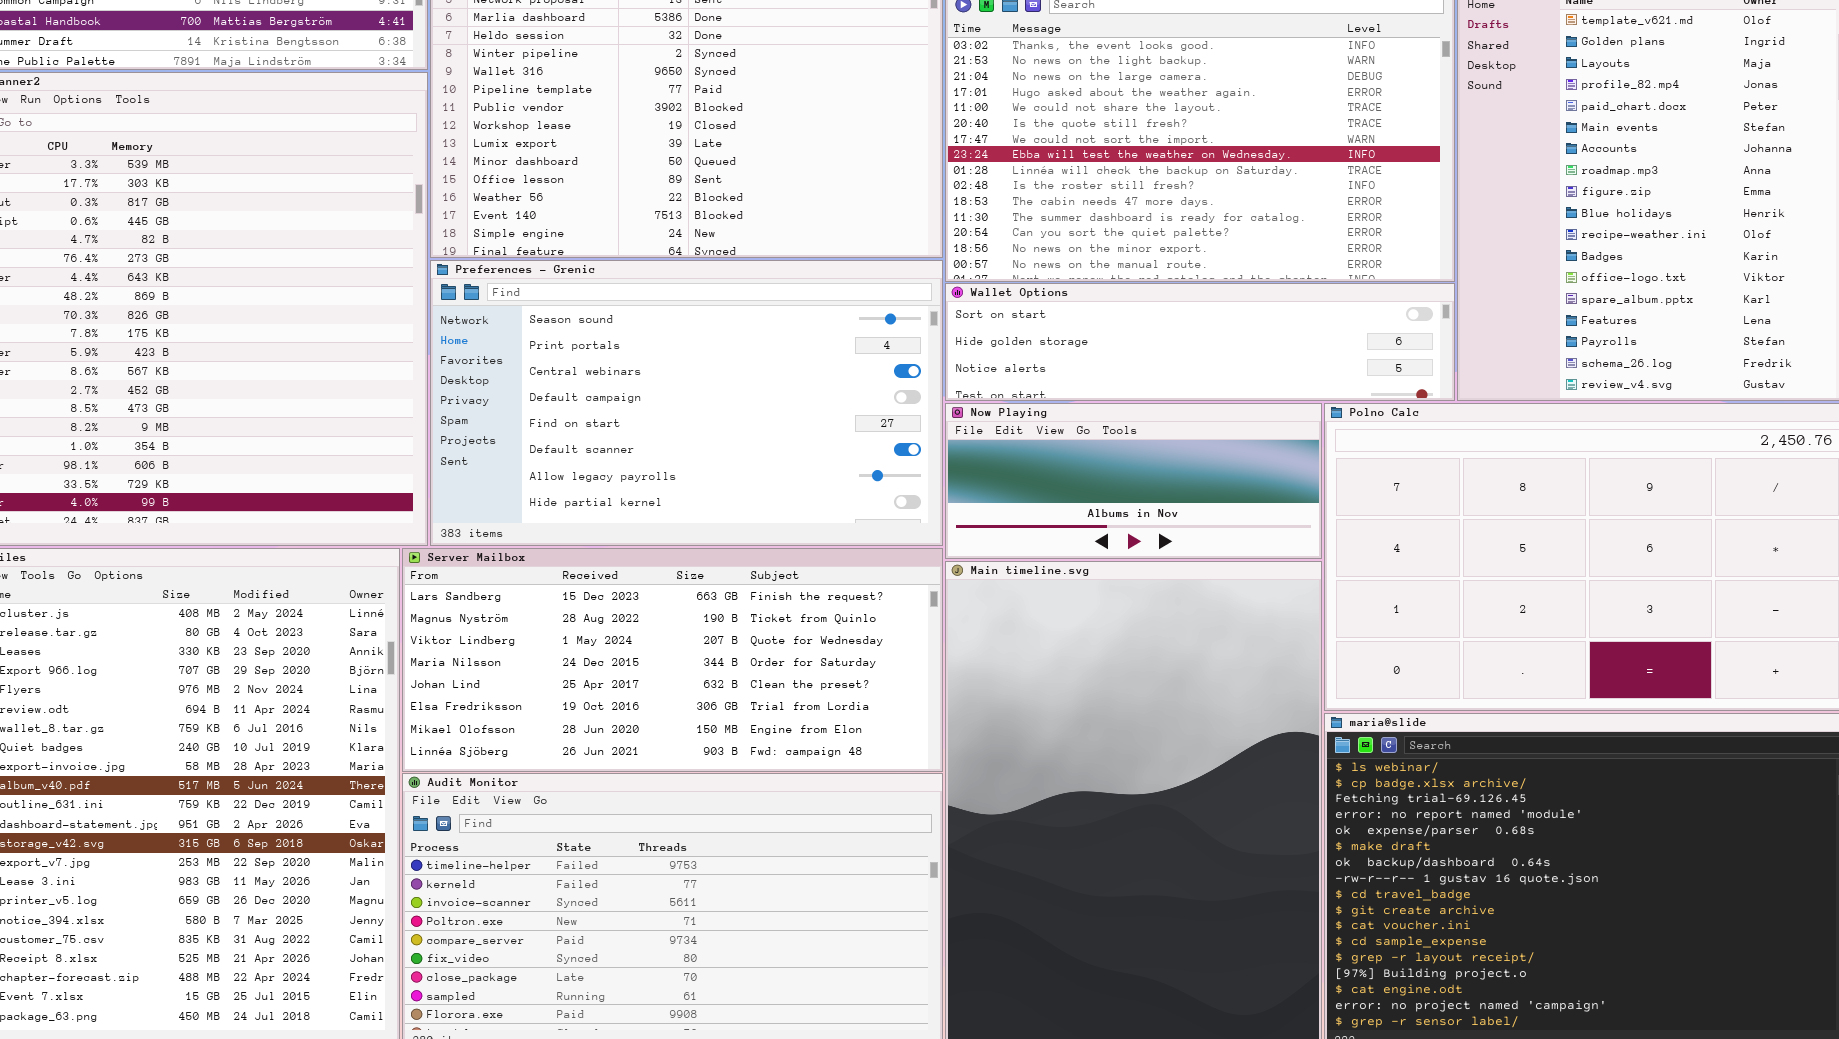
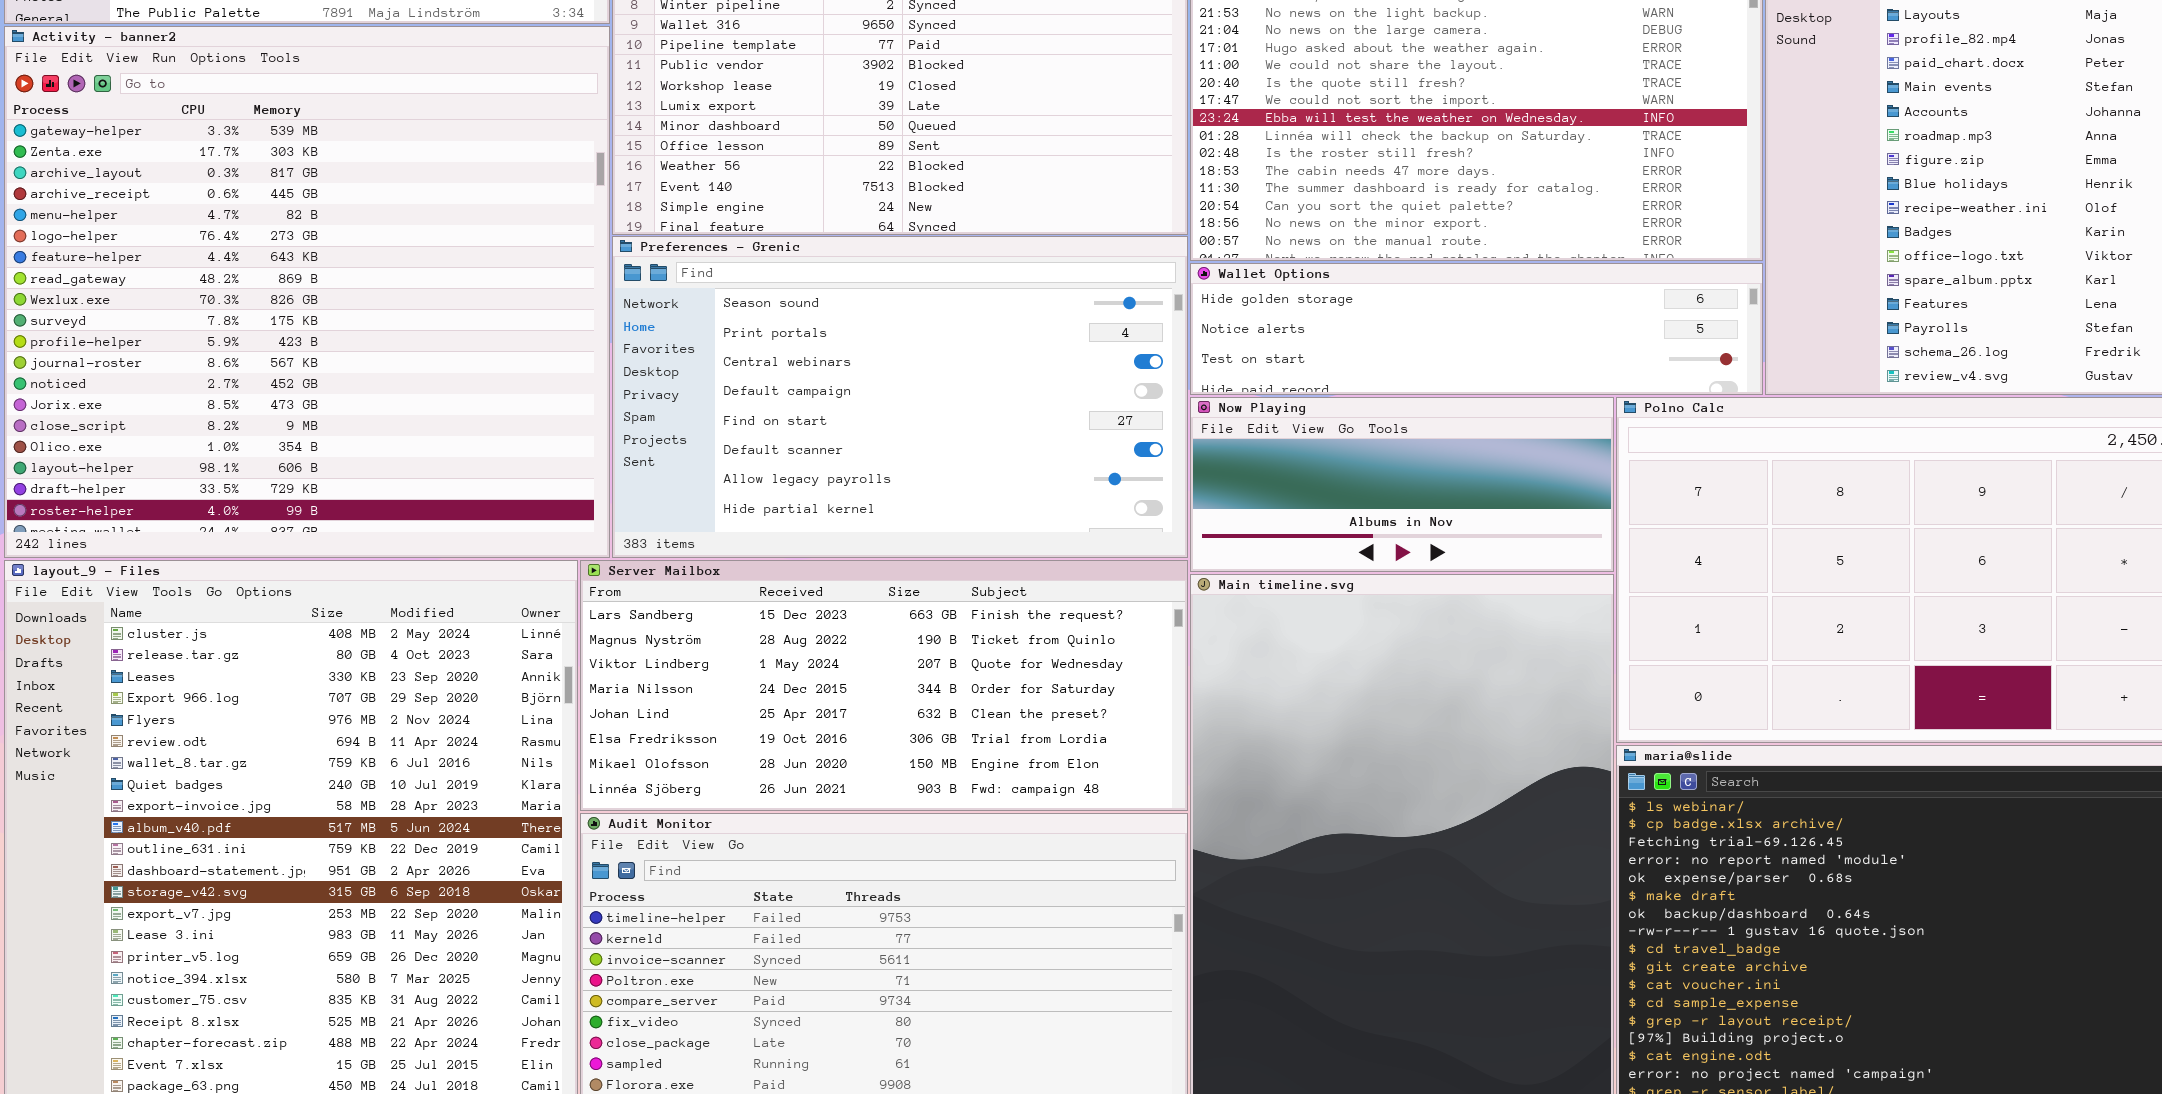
Wallet Options: [945,283,1455,401] -> [1190,263,1763,395], scrolled down 1 row

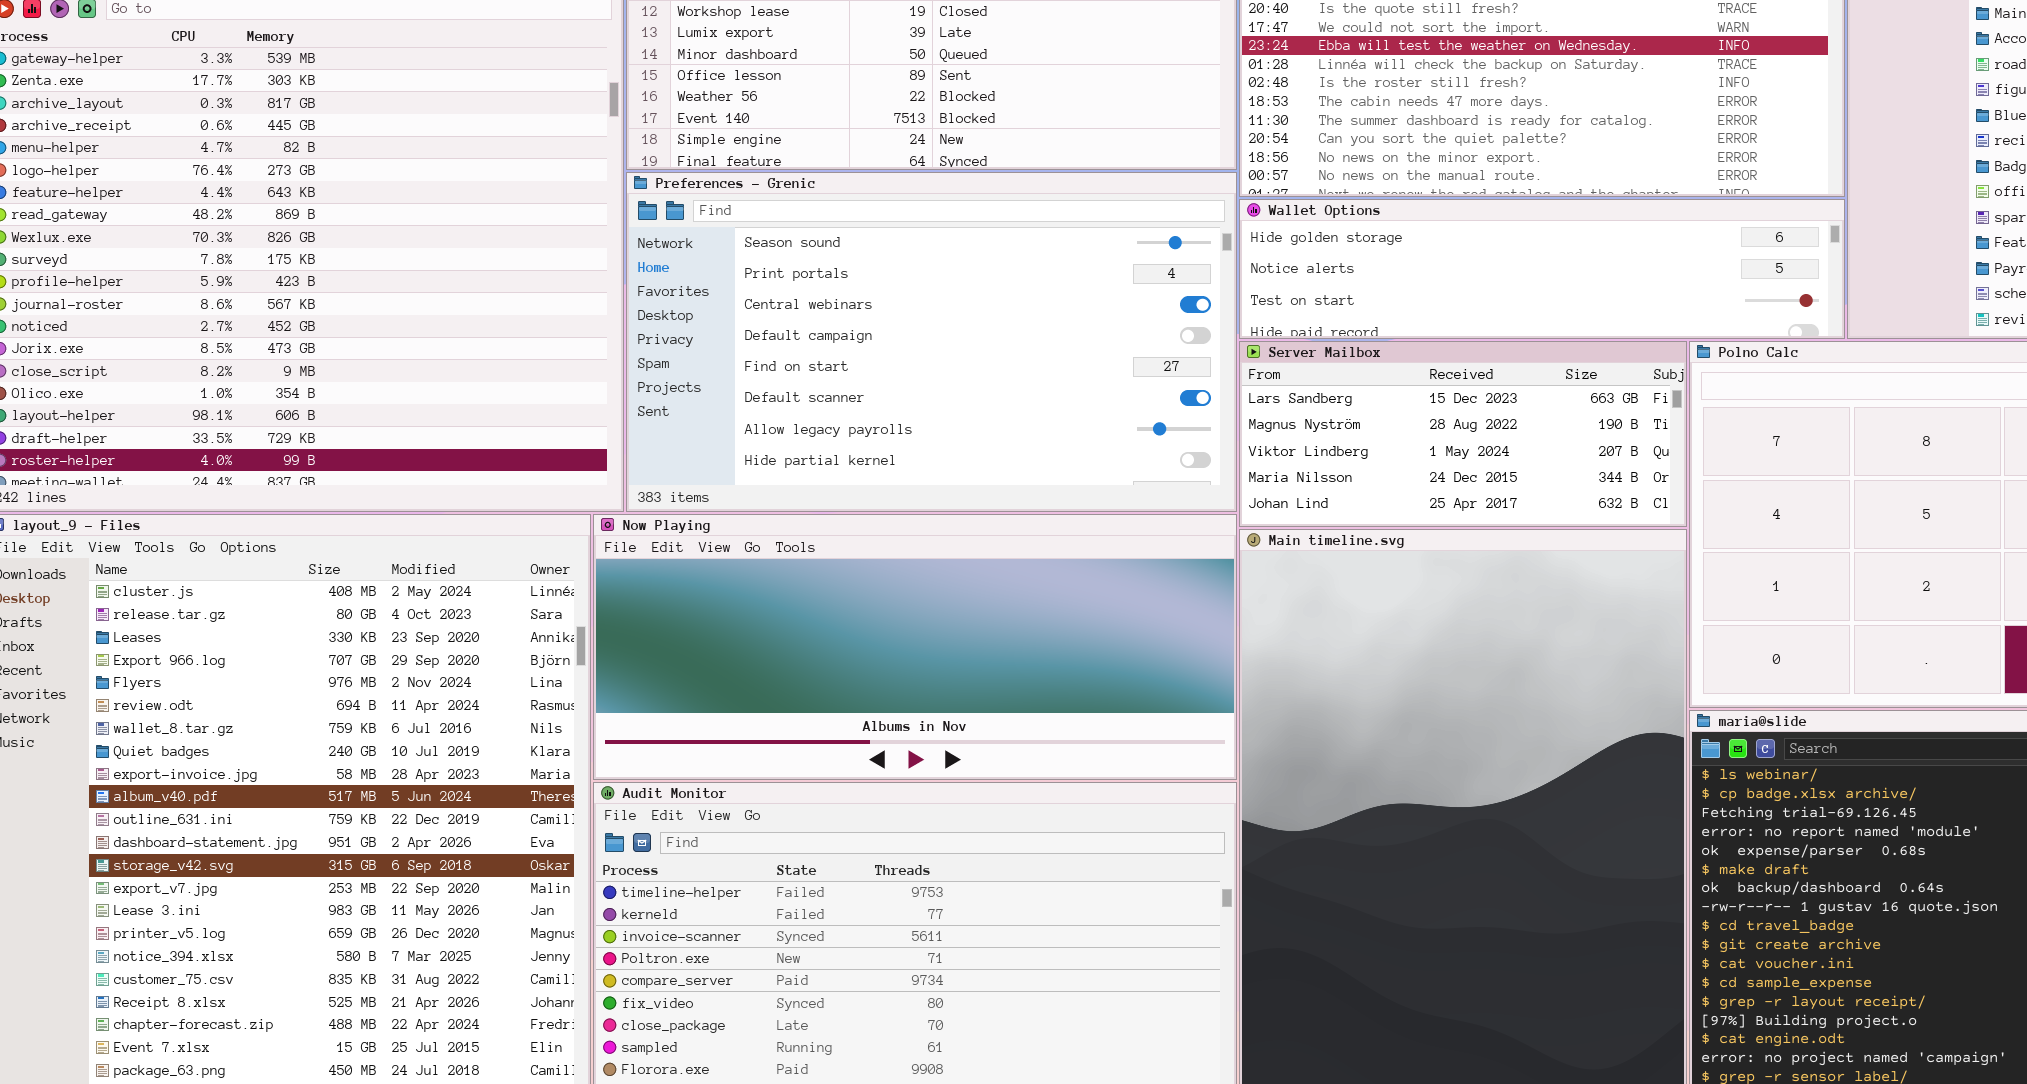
Now Playing: [1190,397,1614,572] -> [593,514,1237,780], moved, resized
Server Mailbox: [580,560,1188,811] -> [1239,341,1687,527], moved, resized

